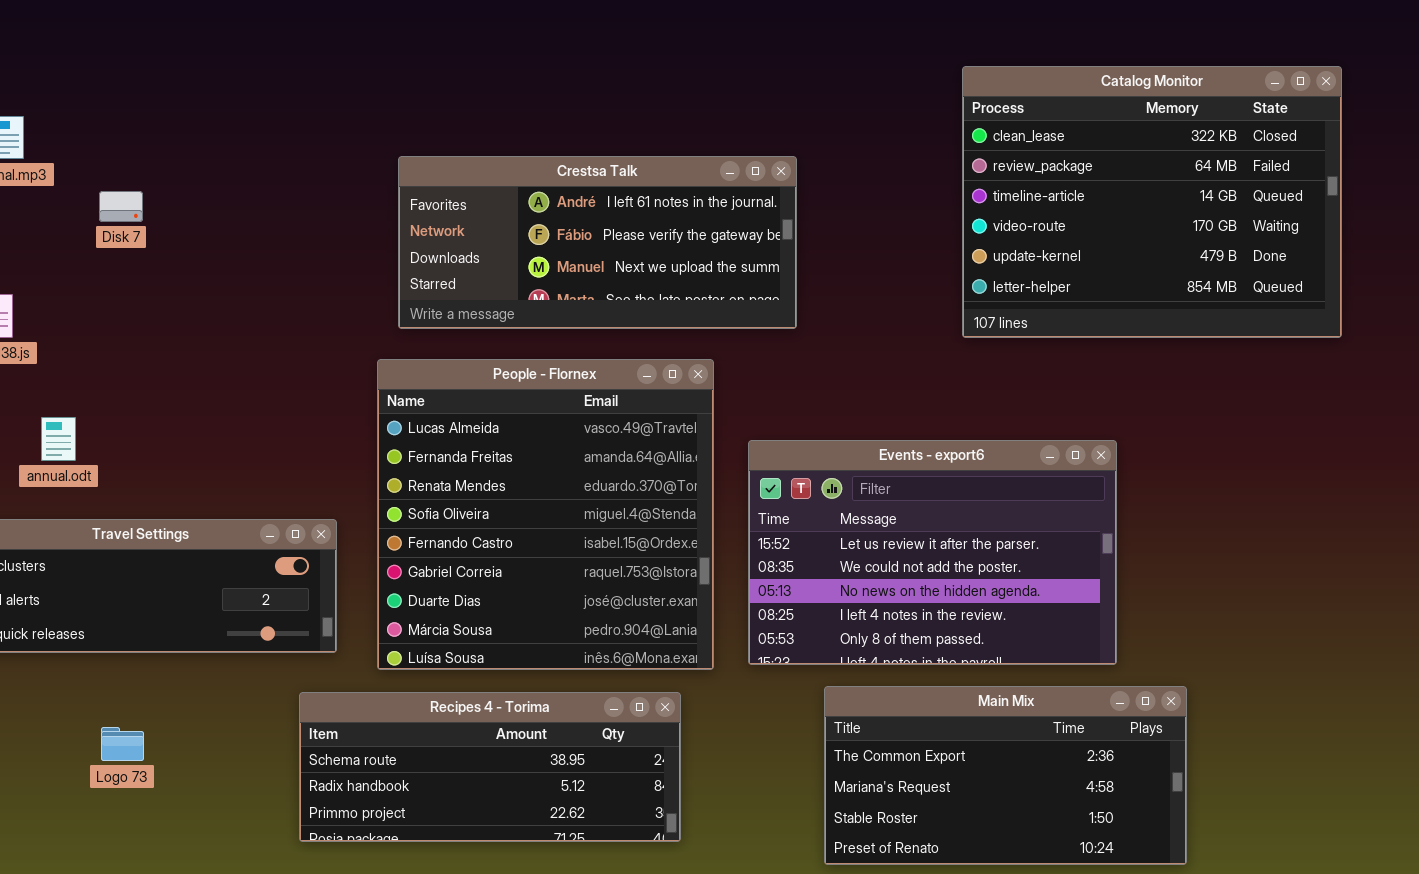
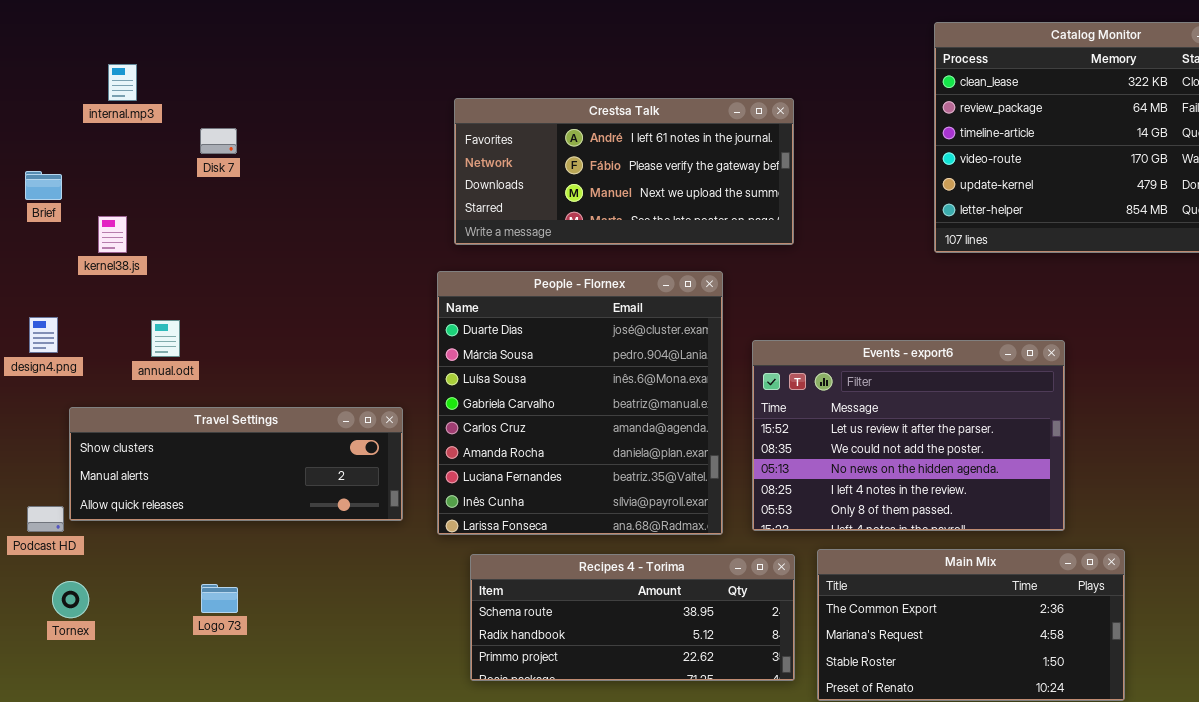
People - Flornex: [377,359,714,670] -> [437,271,723,535], scrolled down 6 rows
Recipes 4 - Torima: [299,692,681,842] -> [470,554,795,681], moved

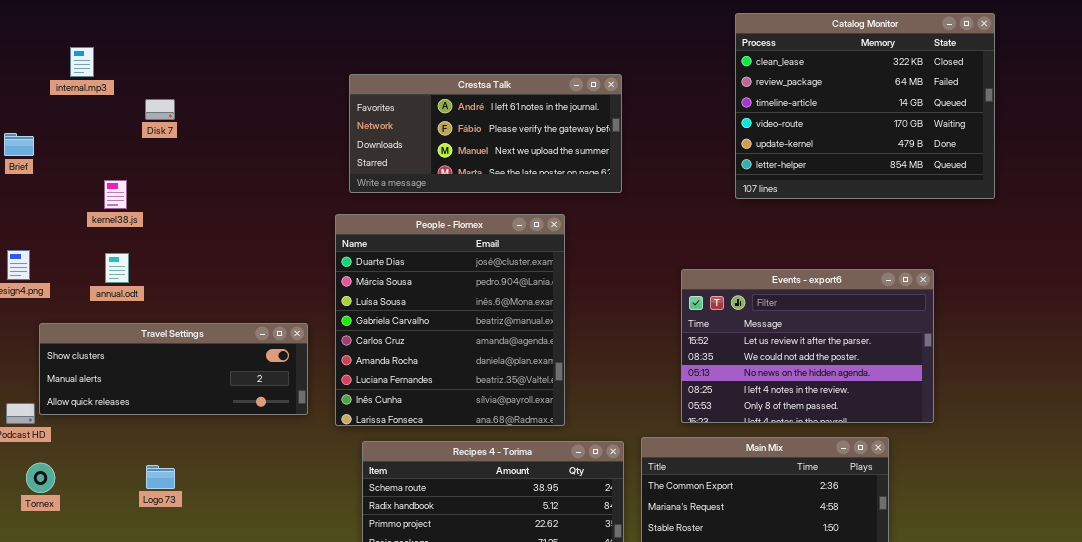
kernel38.js: [98,216,127,253] -> [104,180,127,209], moved
Events - export6: [752,340,1065,531] -> [681,269,934,423], moved

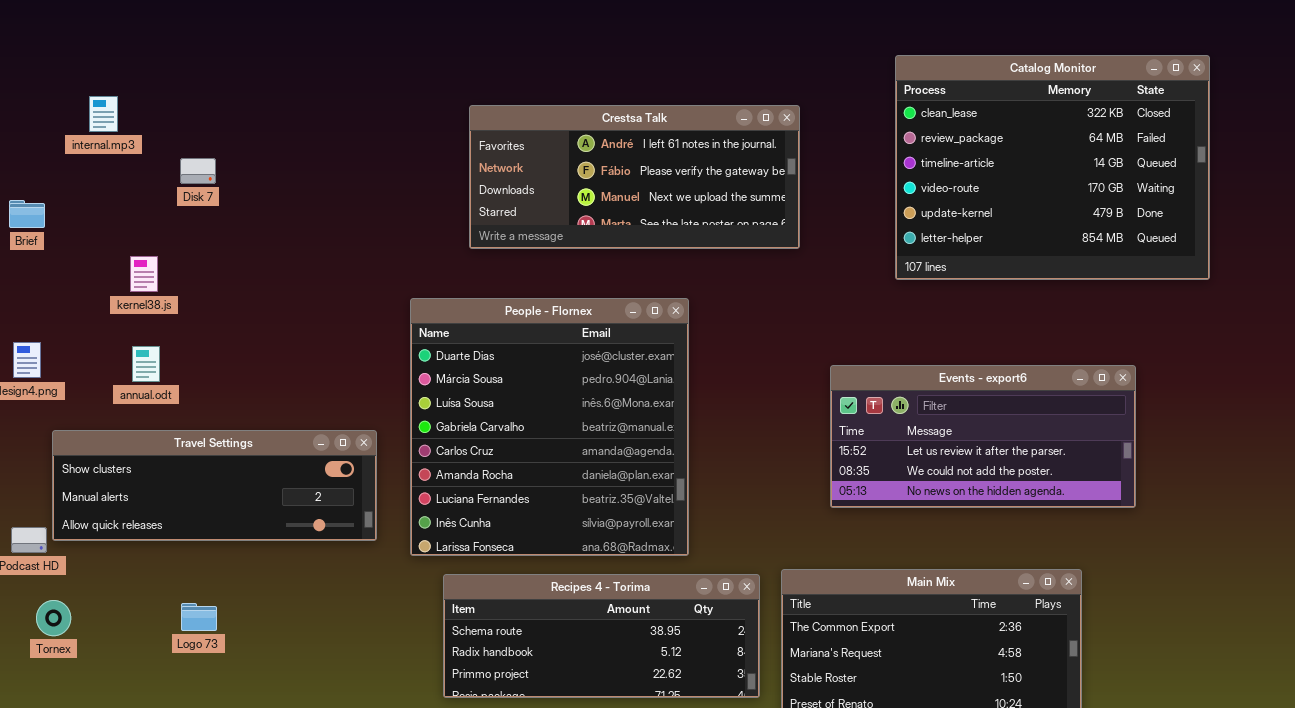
Crestsa Talk: [349,74,622,193] -> [469,105,800,249], moved
Events - export6: [681,269,934,423] -> [830,365,1136,508], resized

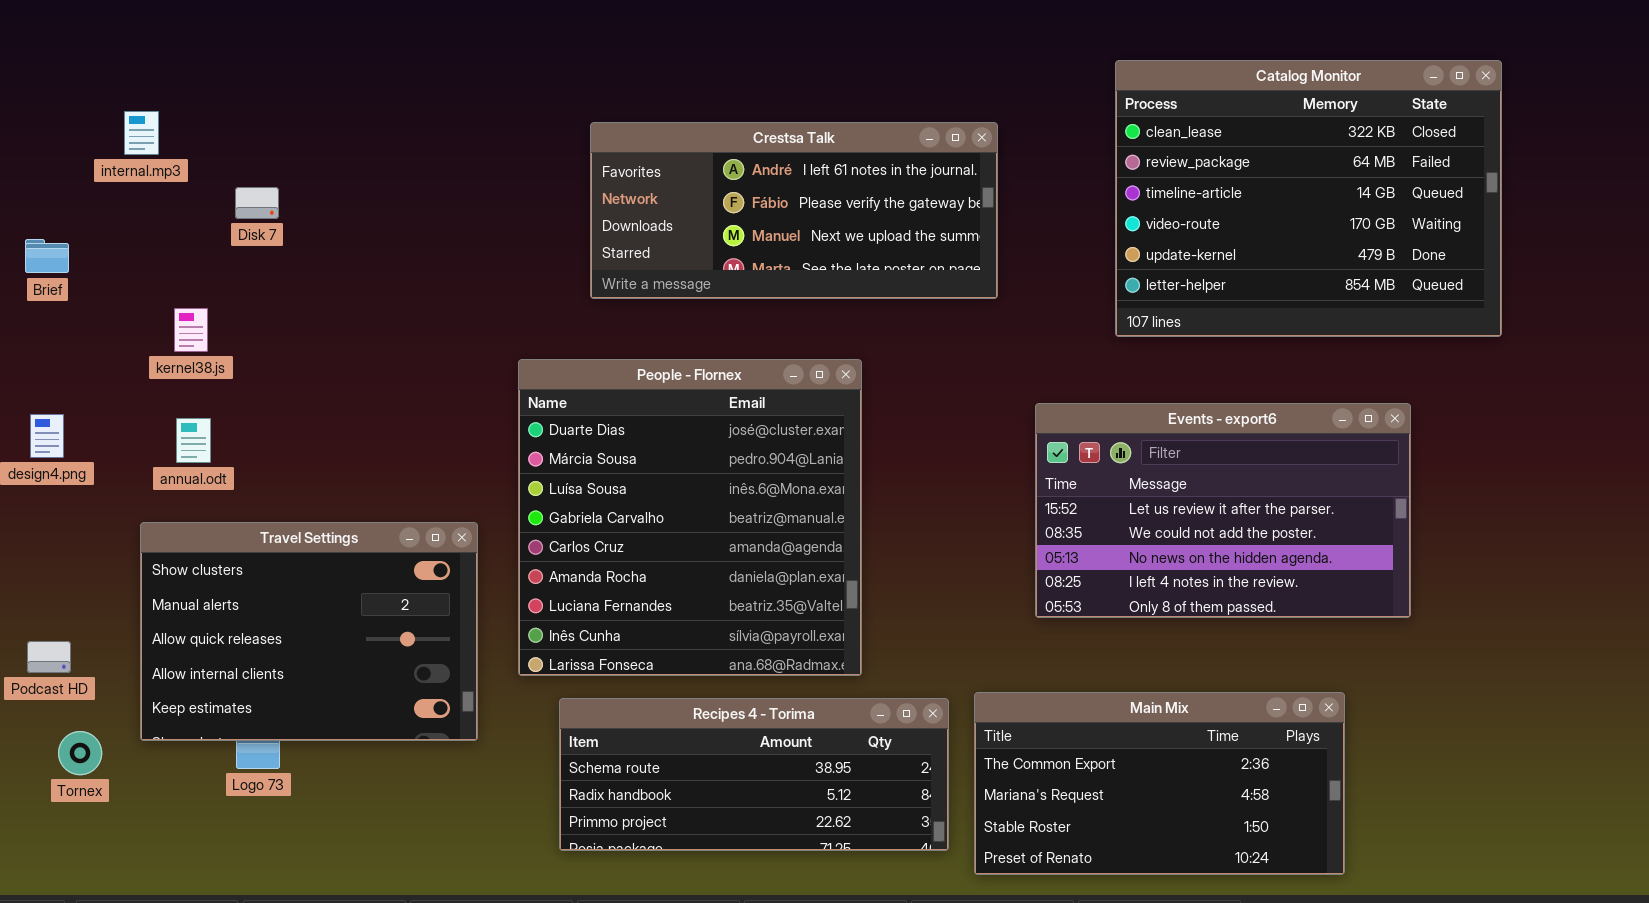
Events - export6: [830,365,1136,508] -> [1035,403,1411,618], resized
Travel Settings: [52,430,377,541] -> [140,522,478,741], resized

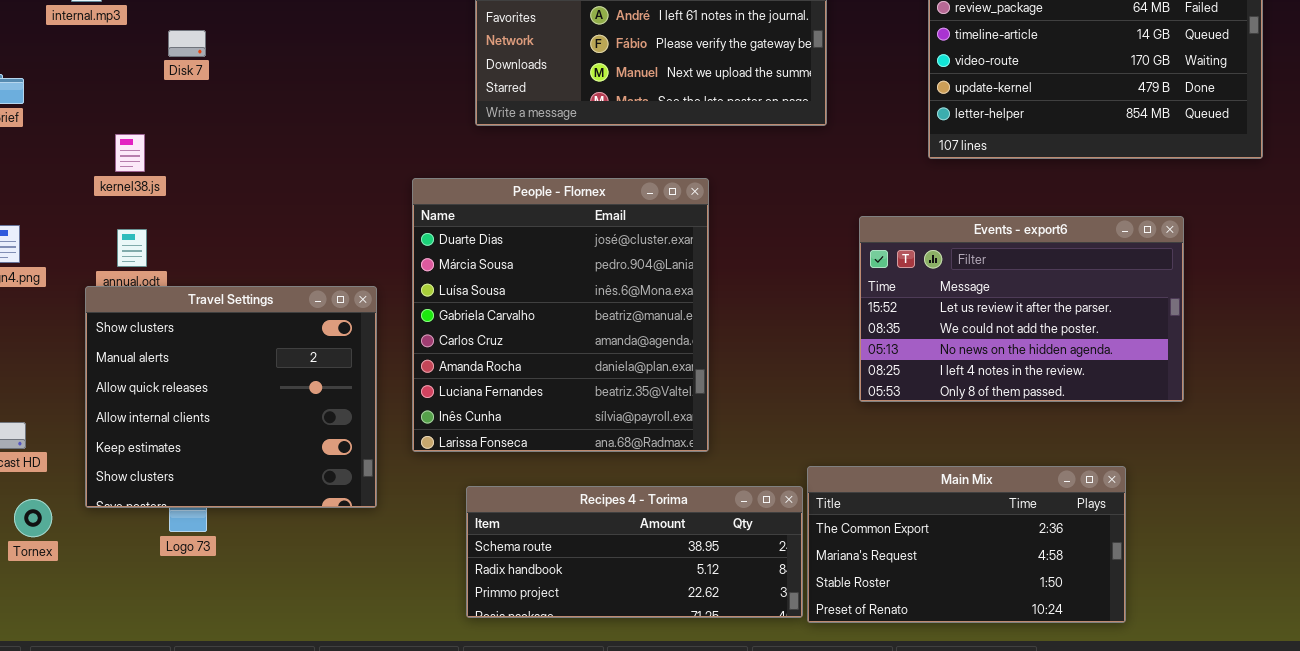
Travel Settings: [140,522,478,741] -> [85,286,377,508], resized
Recipes 4 - Torima: [559,698,949,851] -> [466,486,803,618], moved

